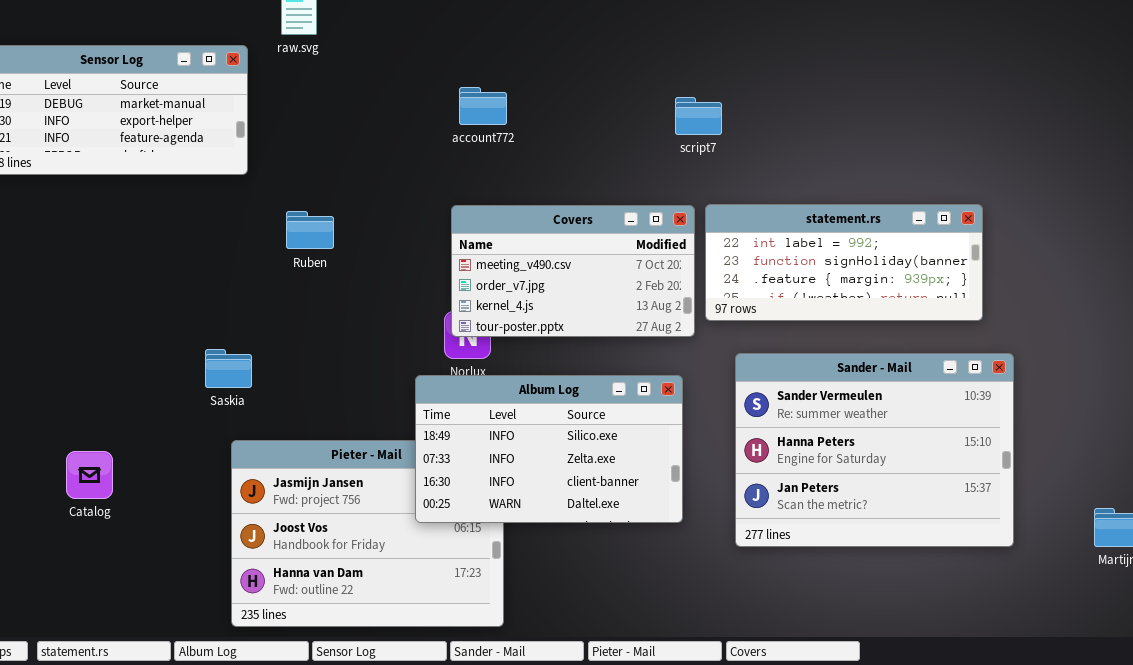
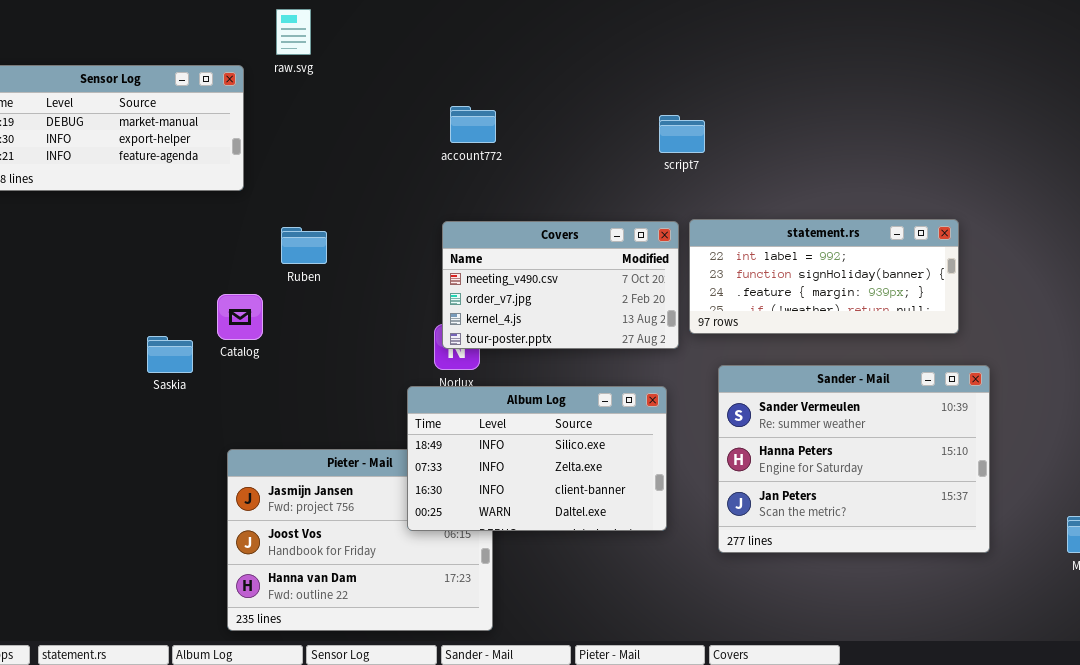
Saskia: [205,349,252,388] -> [147,336,193,373], moved
Catalog: [66,451,113,499] -> [217,294,263,340], moved

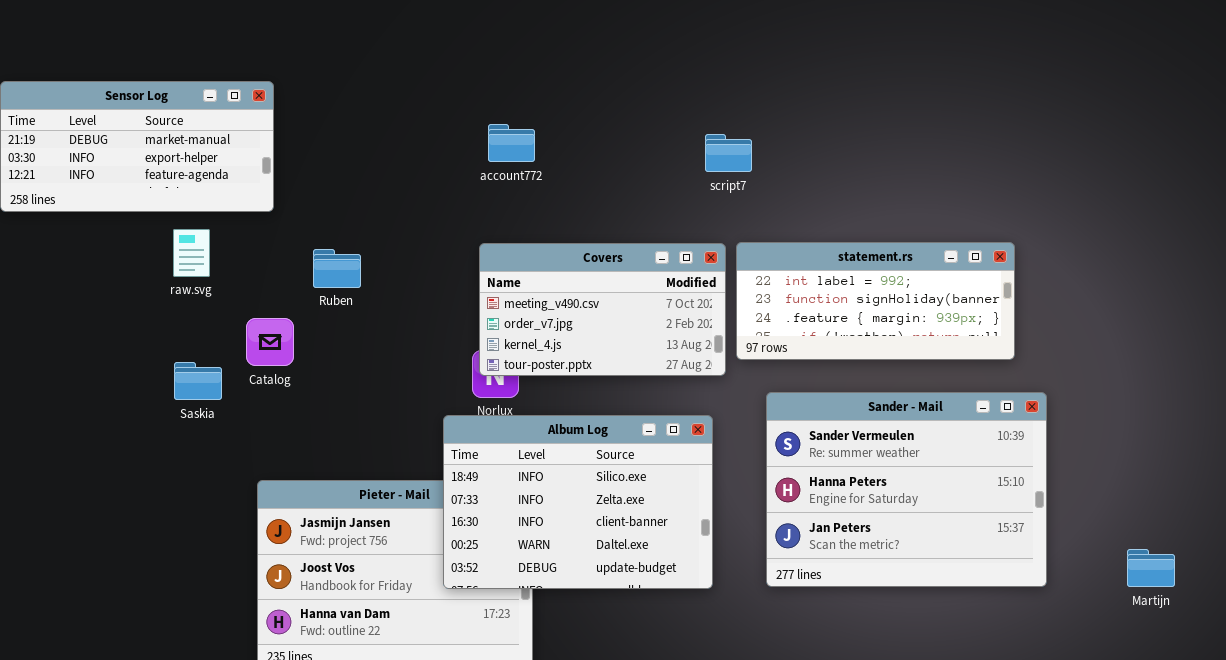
raw.svg: [276,9,311,55] -> [173,229,210,277], moved
Album Log: [407,386,667,531] -> [443,415,713,589], resized

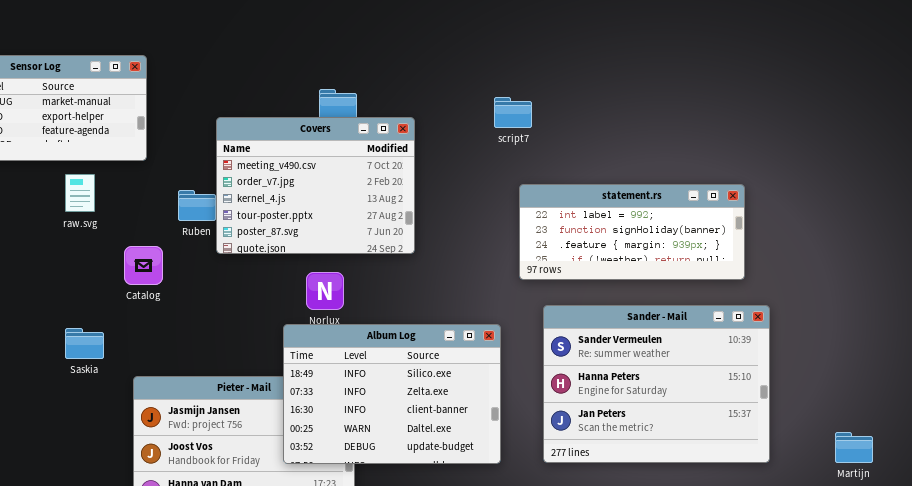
Covers: [479,243,726,376] -> [216,117,415,254], moved, resized
Saskia: [174,362,222,400] -> [65,328,104,359], moved

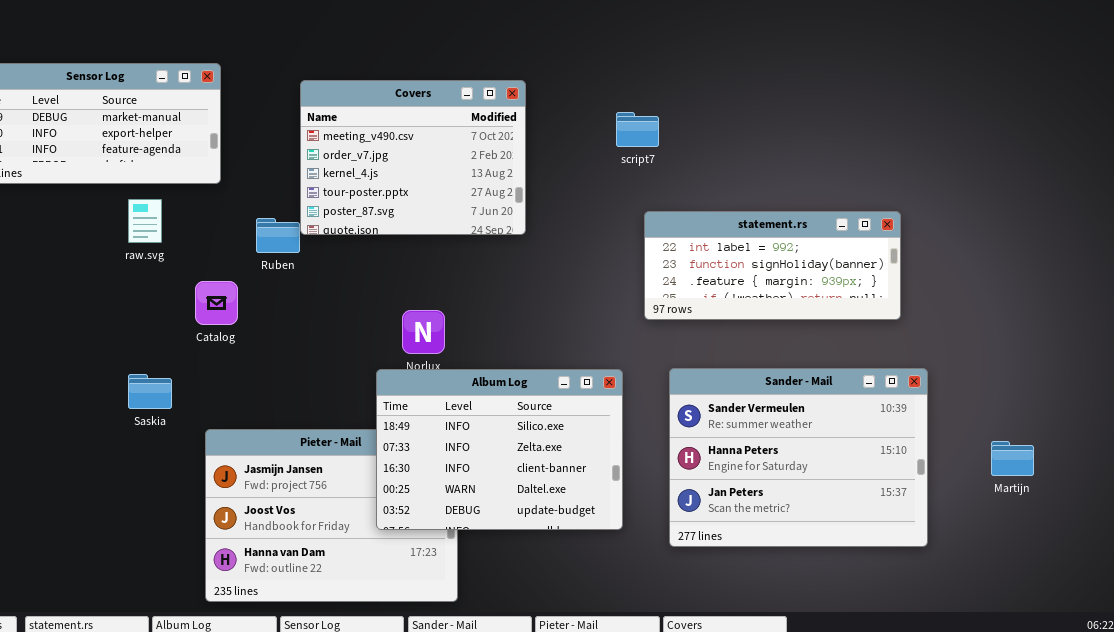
Covers: [216,117,415,254] -> [300,80,526,235], moved
Sander - Mail: [543,305,770,463] -> [669,368,928,547], moved
Martijn: [835,432,873,463] -> [991,441,1034,476], moved

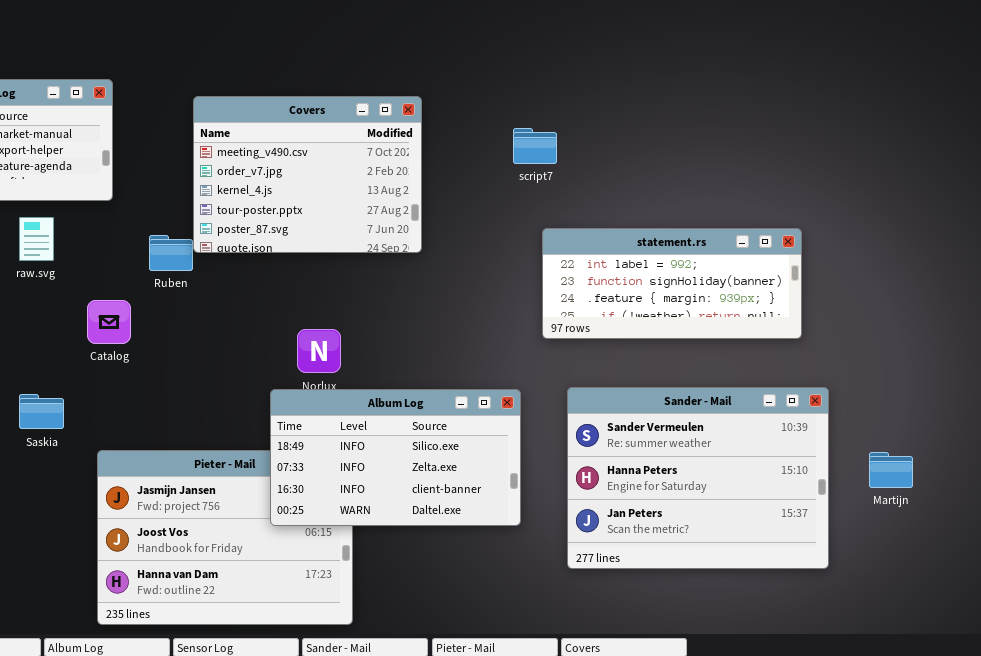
Album Log: [376,369,623,530] -> [270,389,521,526], resized
Martijn: [991,441,1034,476] -> [869,452,913,488], moved

